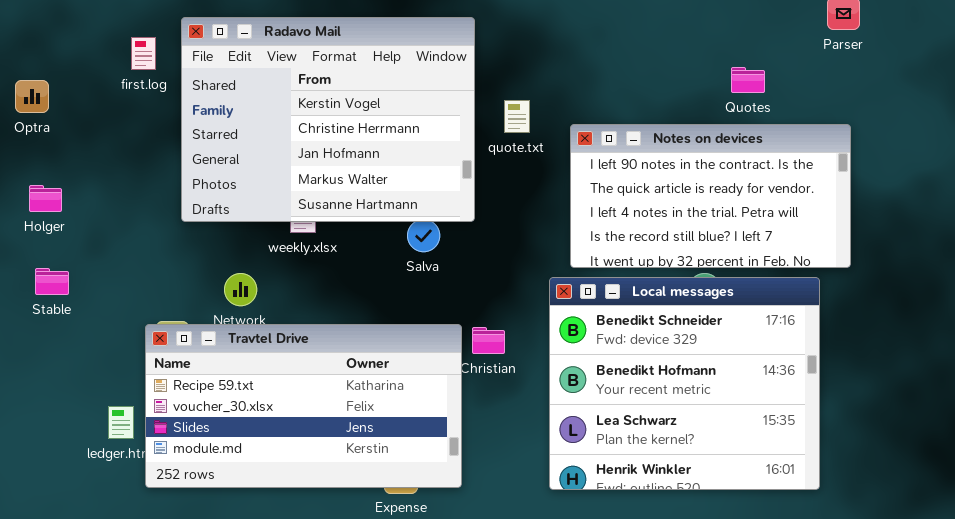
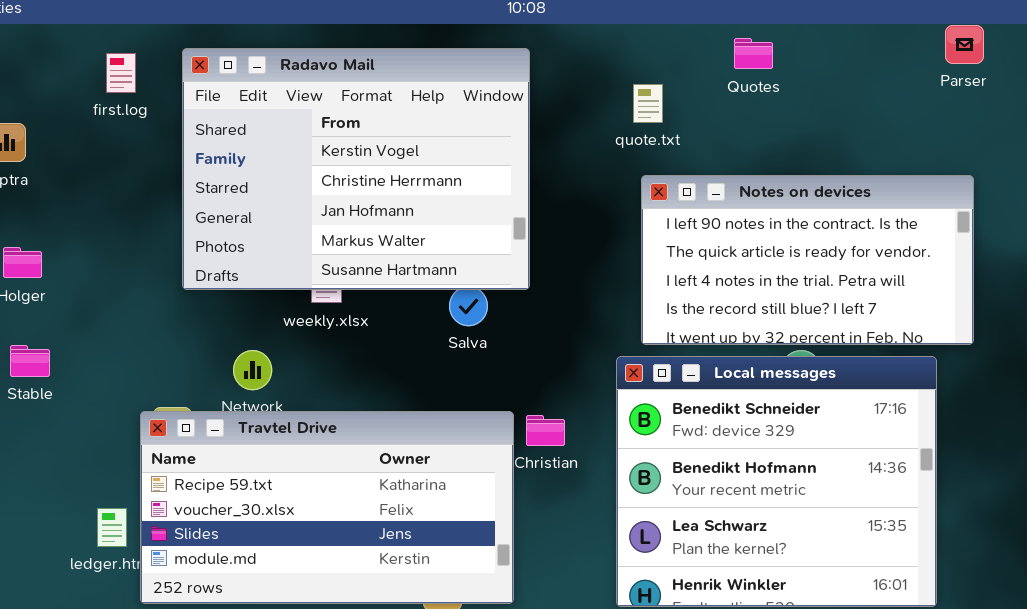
first.log: [131,37,156,70] -> [106,53,136,93], moved
Quotes: [731,67,765,93] -> [734,38,773,69], moved
quote.txt: [504,100,530,133] -> [633,84,663,123], moved

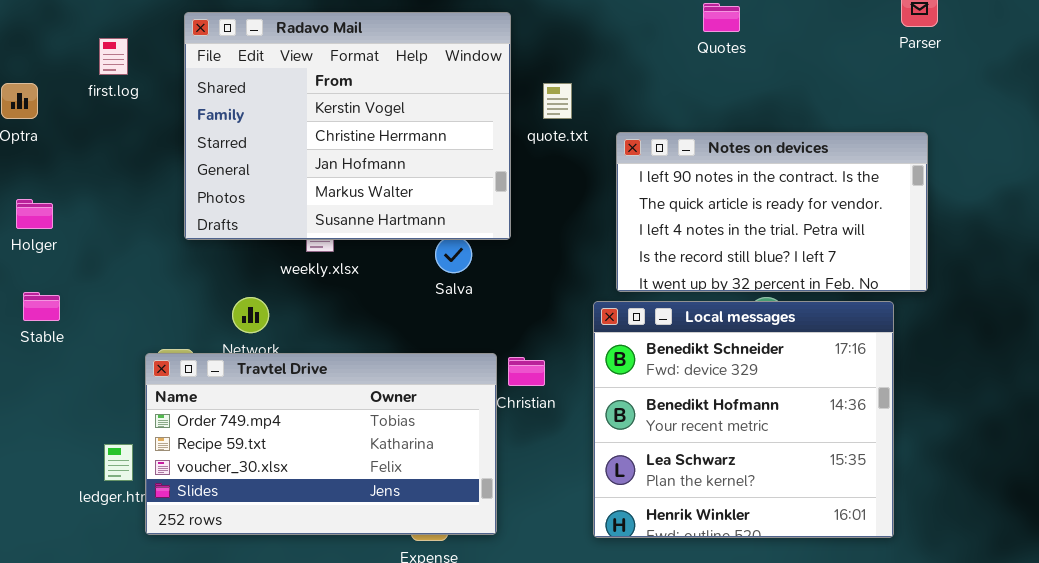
first.log: [106,53,136,93] -> [99,38,128,75], moved
quote.txt: [633,84,663,123] -> [543,83,572,119], moved
Travtel Drive: [140,411,514,604] -> [145,353,497,535], scrolled up 1 row

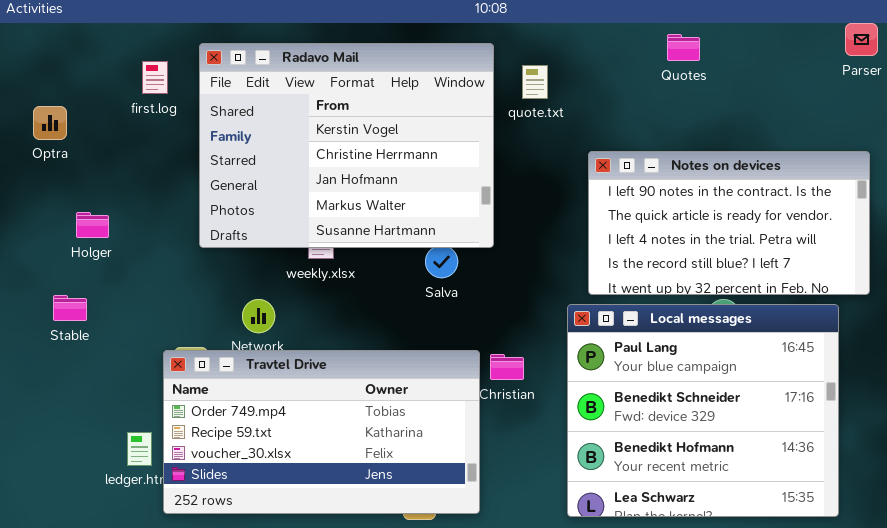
first.log: [99,38,128,75] -> [142,61,168,94], moved
quote.txt: [543,83,572,119] -> [522,65,548,99], moved
Holger: [16,199,53,229] -> [76,212,109,238], moved
Local messages: [593,301,894,538] -> [567,304,839,517], scrolled up 1 row

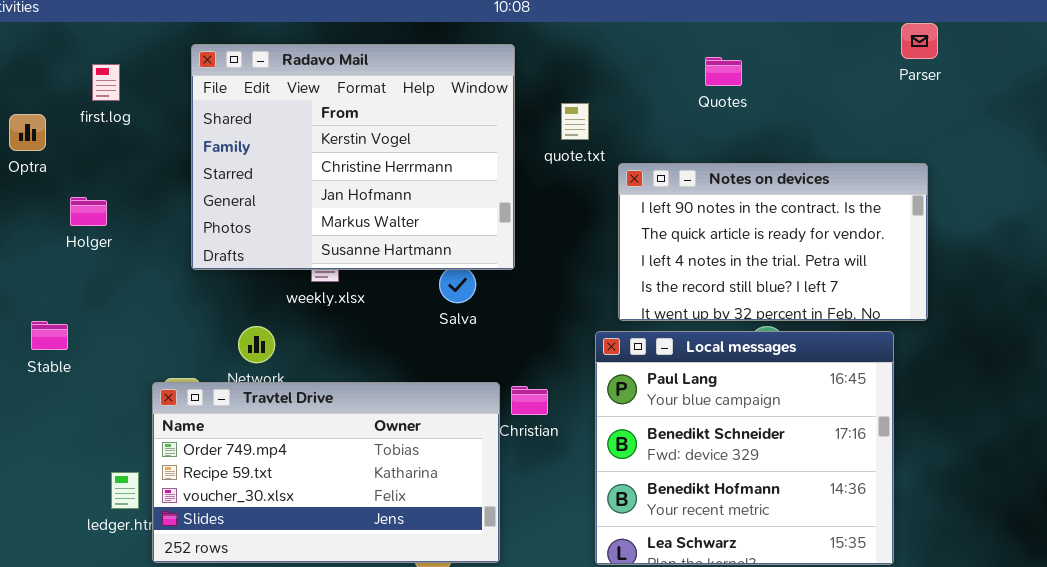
Quotes: [667,34,700,61] -> [705,57,742,86], moved
first.log: [142,61,168,94] -> [92,64,120,101], moved
quote.txt: [522,65,548,99] -> [561,103,589,140], moved
Holger: [76,212,109,238] -> [70,197,107,226], moved

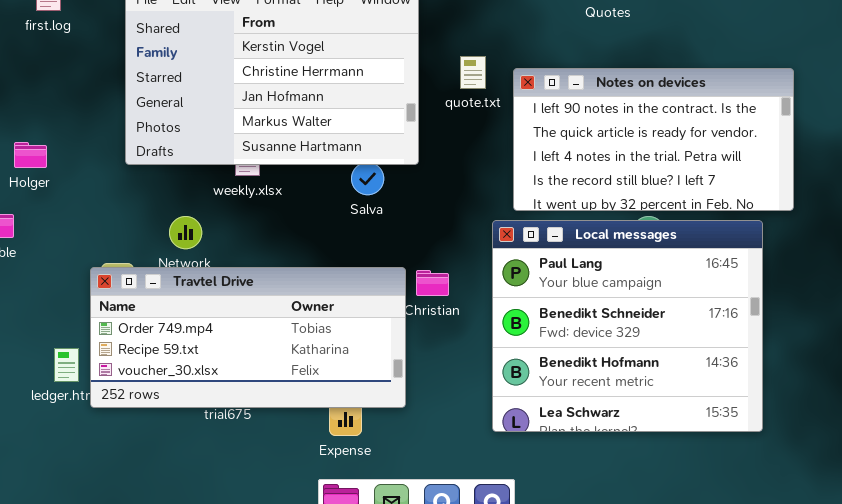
quote.txt: [561,103,589,140] -> [460,56,486,89], moved
Holger: [70,197,107,226] -> [14,142,47,168], moved
Travtel Drive: [152,382,500,563] -> [90,267,406,408], resized

